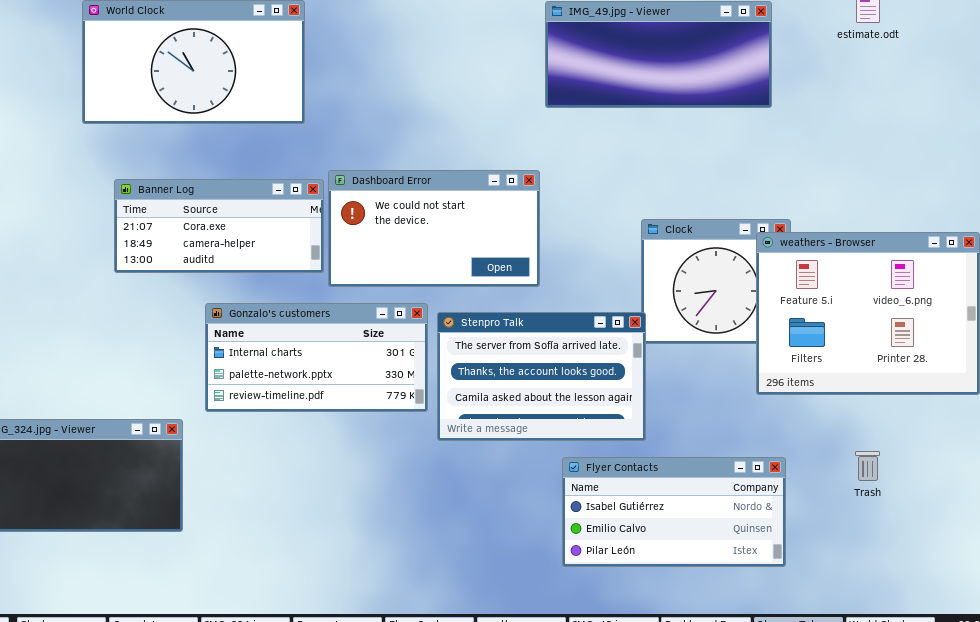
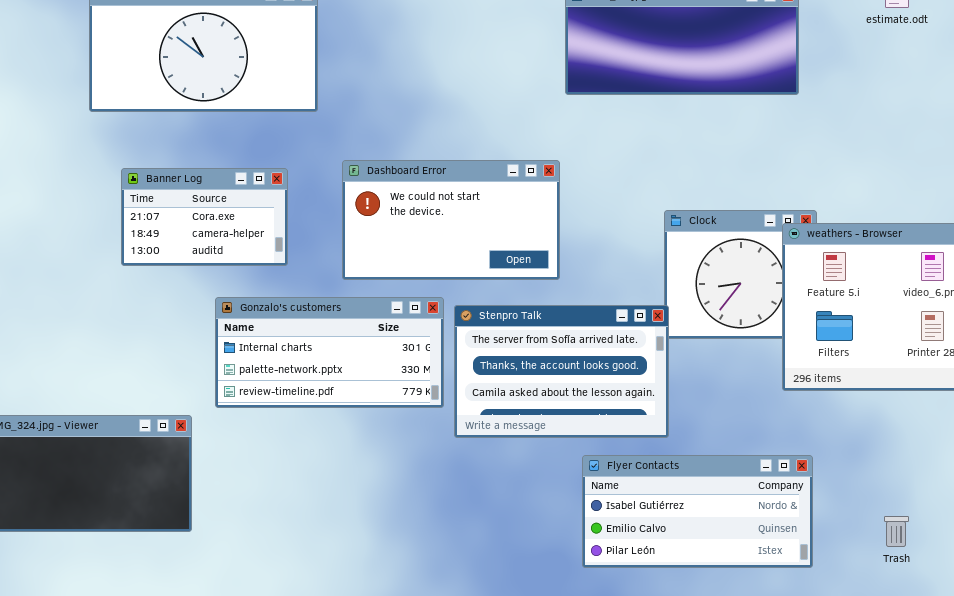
Banner Log: [114,179,324,273] -> [121,168,288,266], resized
Trash: [855,451,880,481] -> [884,516,909,547], moved

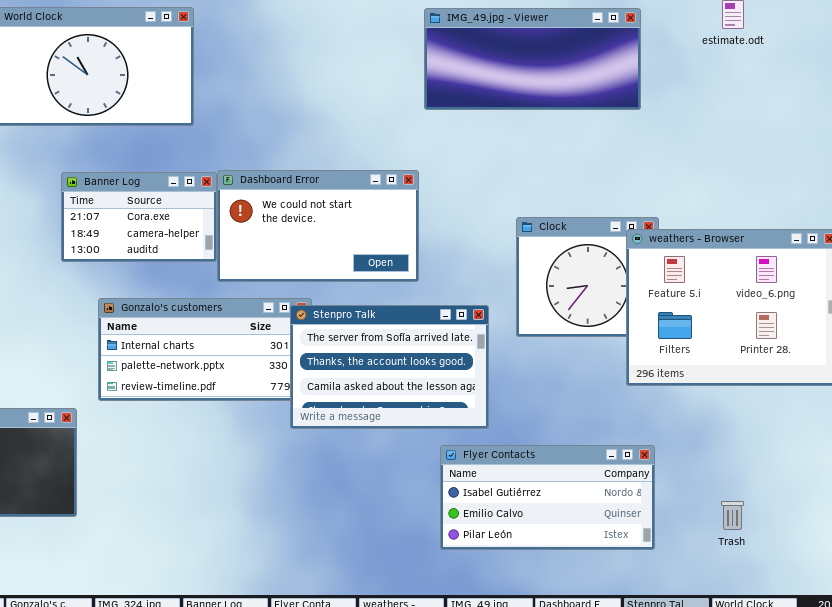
Banner Log: [121,168,288,266] -> [61,172,217,262], moved
Stenpro Talk: [454,305,669,438] -> [290,305,489,429], moved

